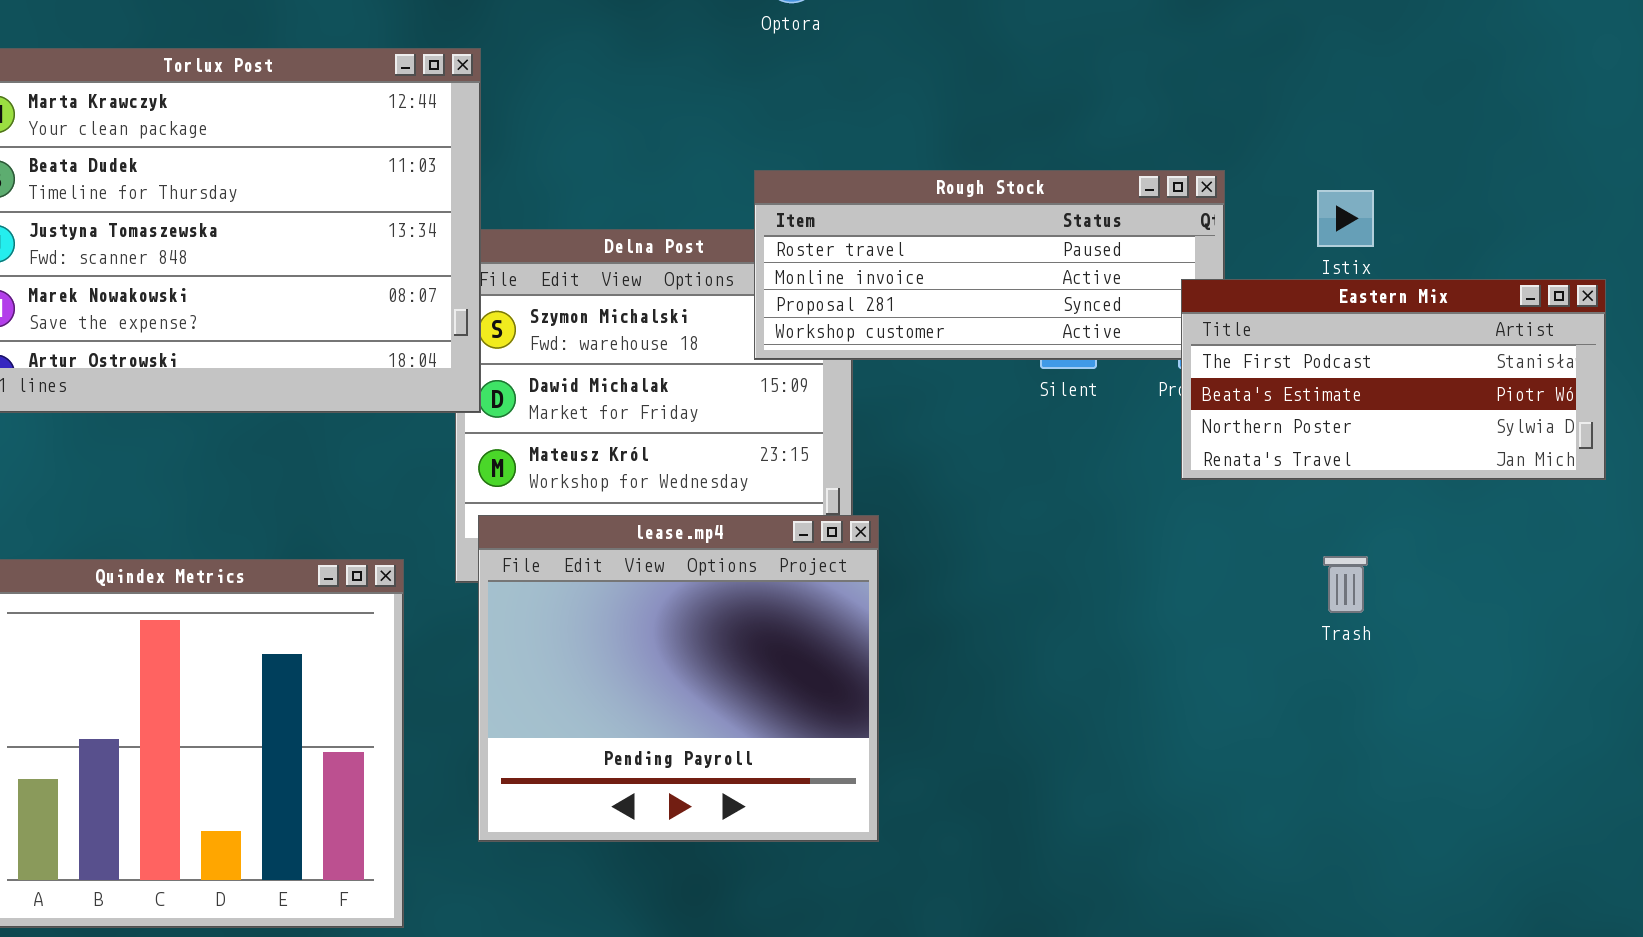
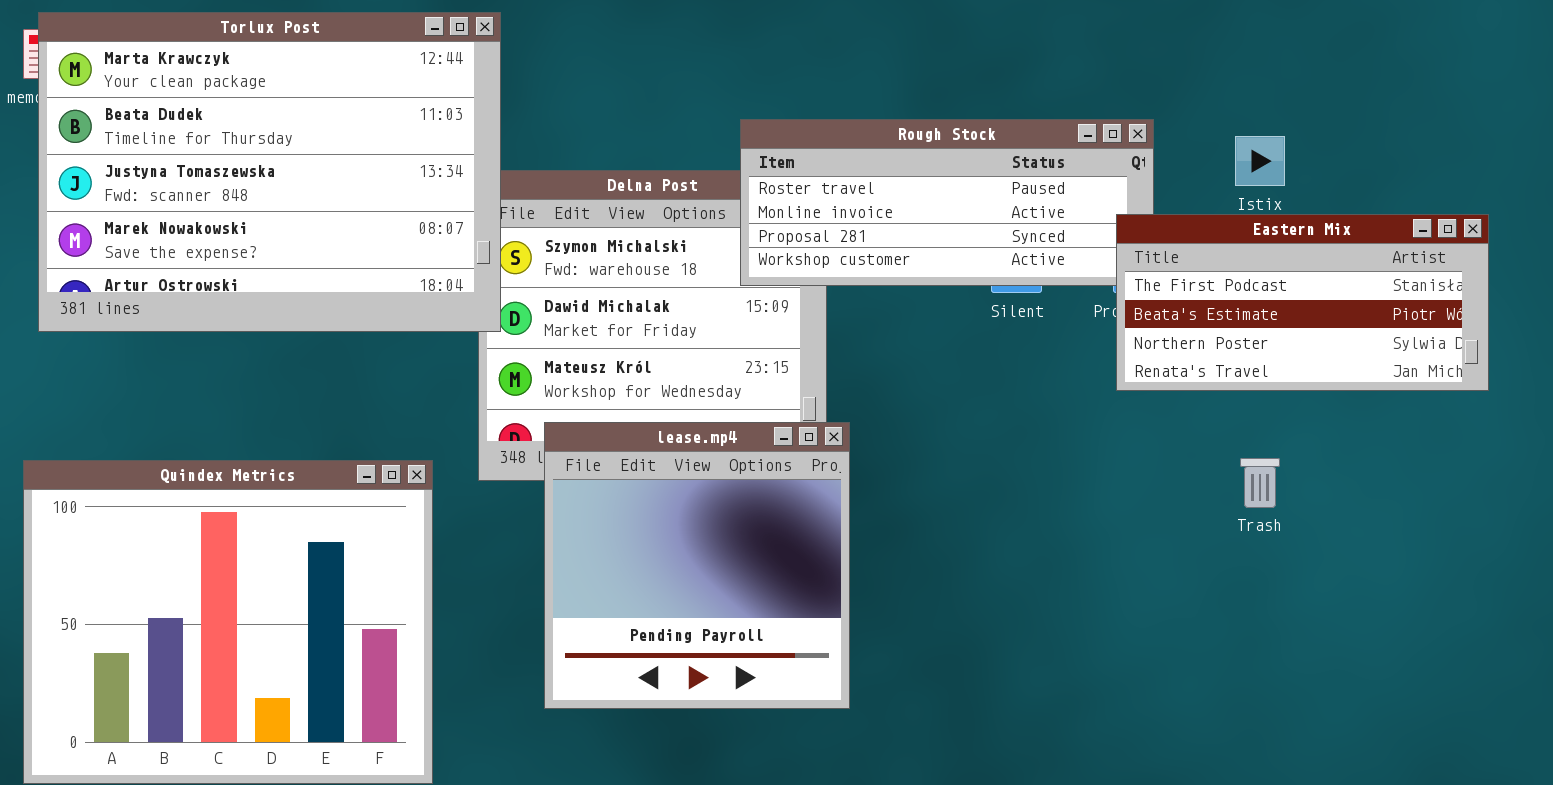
lease.mp4: [478,515,879,842] -> [544,422,850,709], resized

